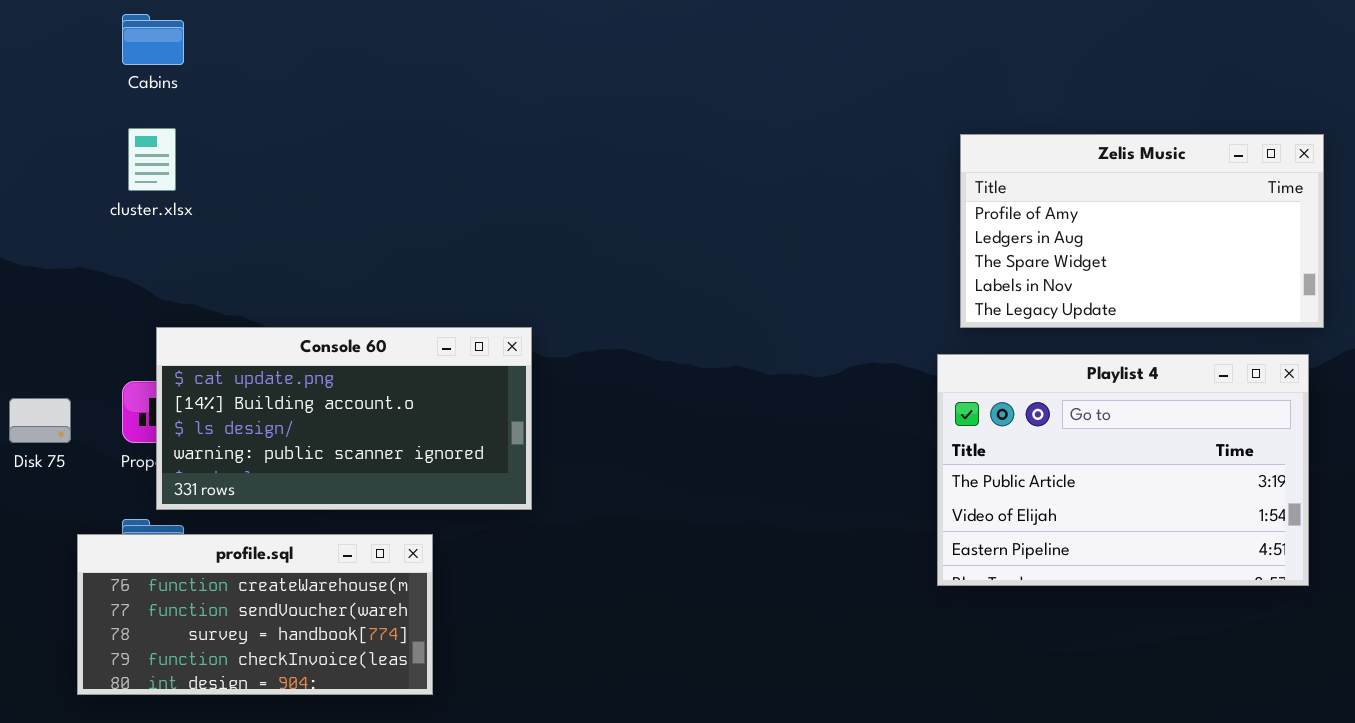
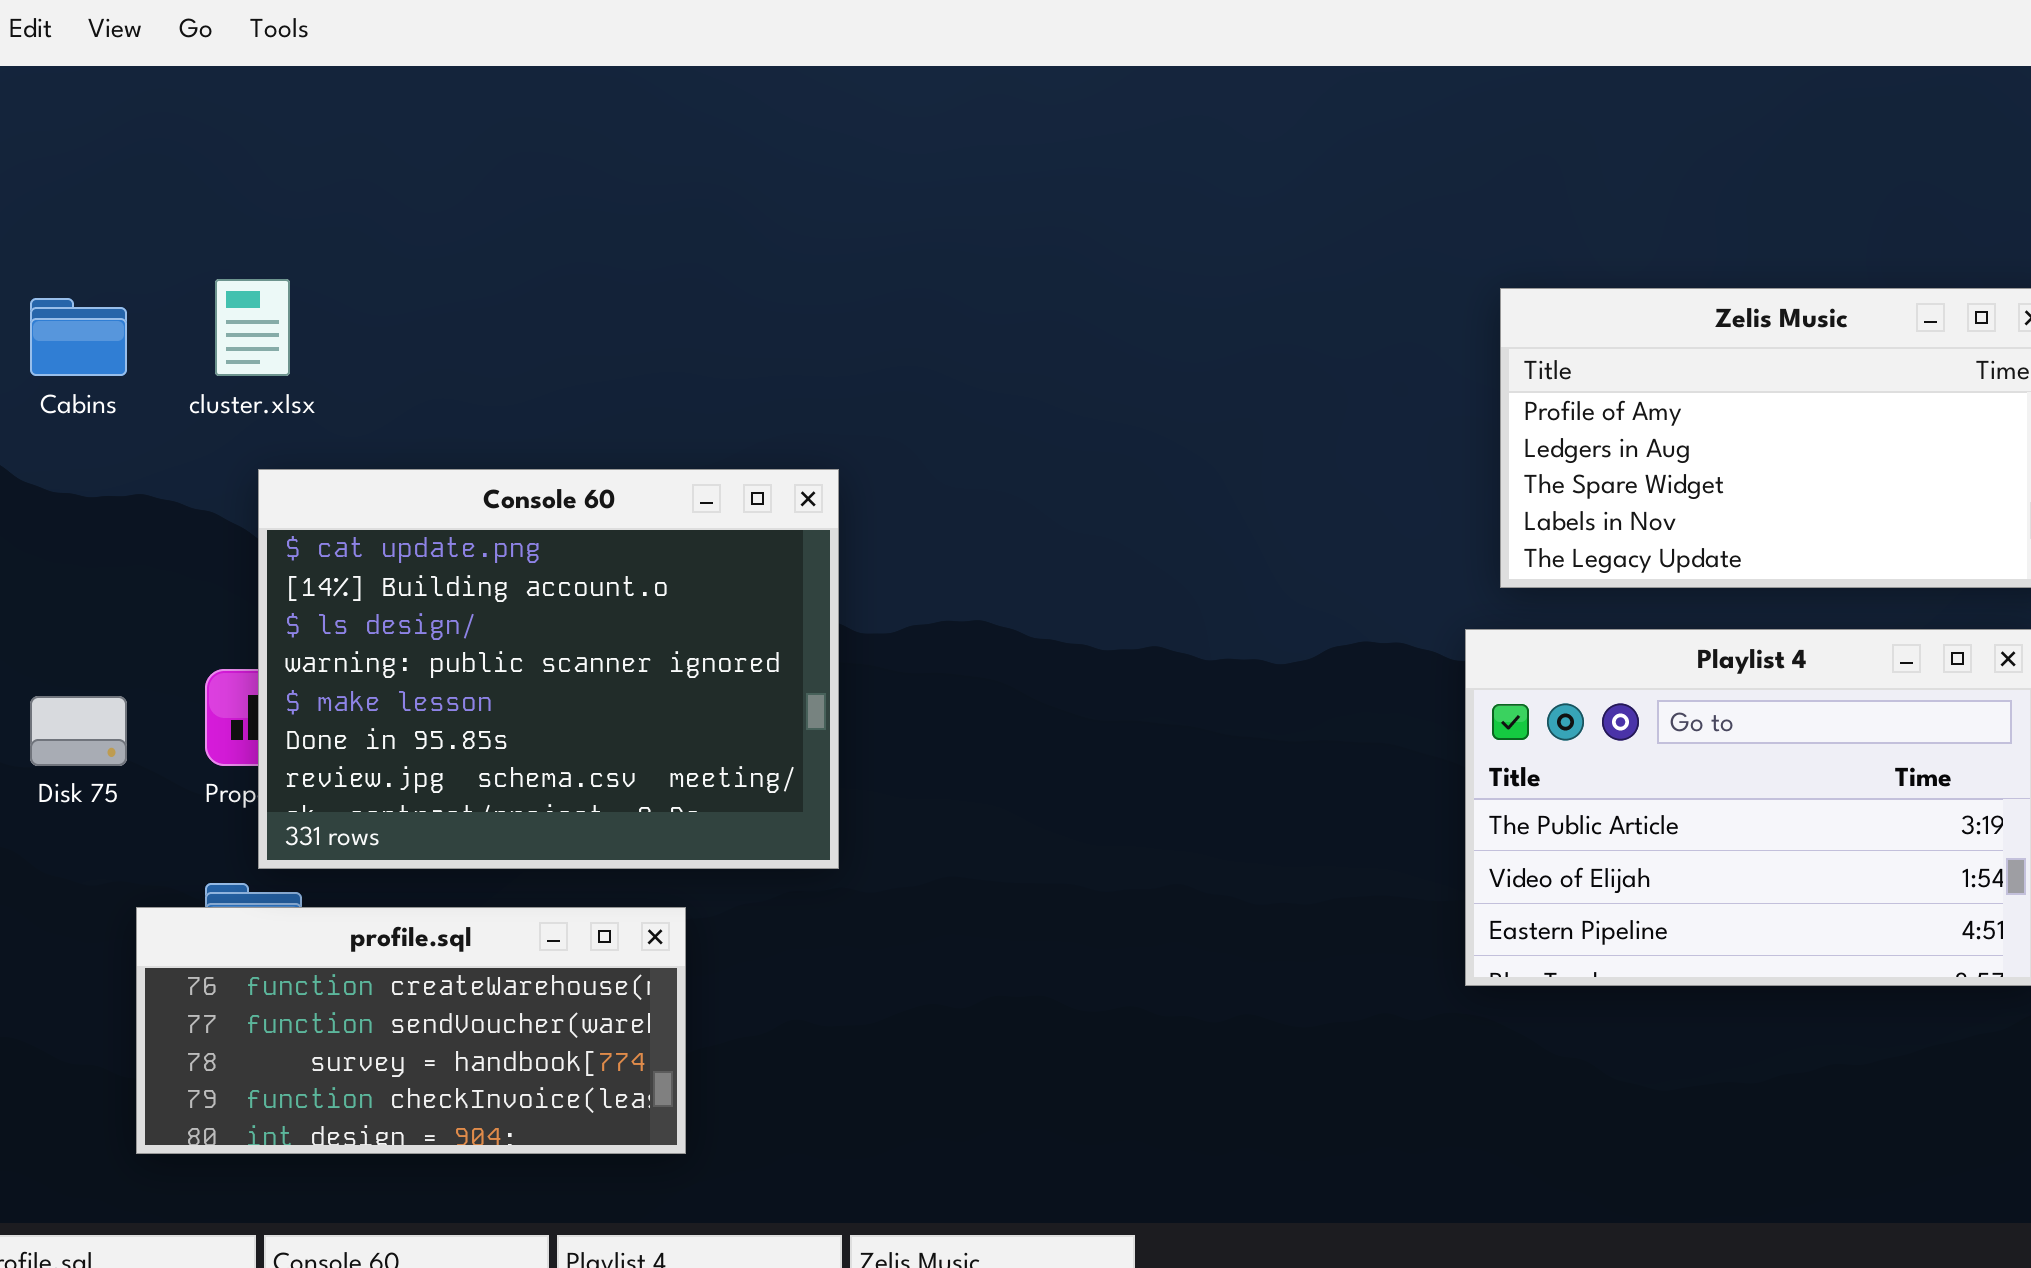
Cabins: [122,14,184,65] -> [30,298,127,376], moved
Console 60: [156,327,532,510] -> [258,469,839,869], resized

